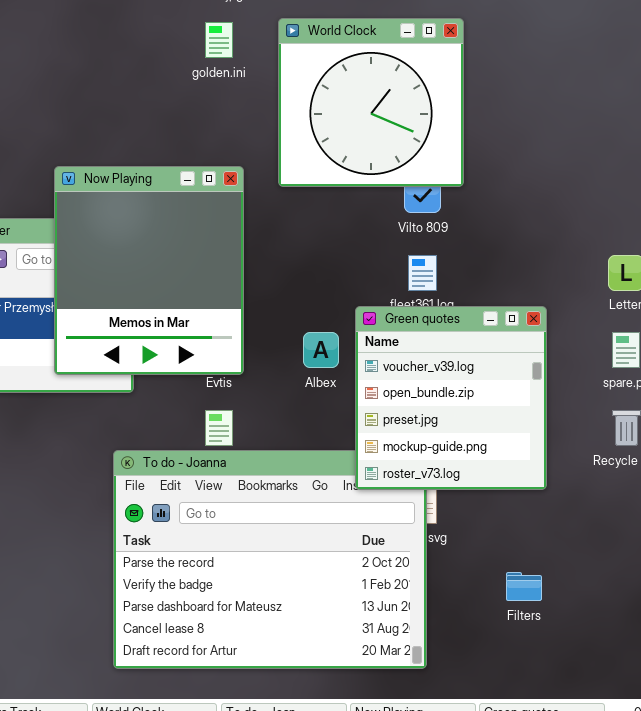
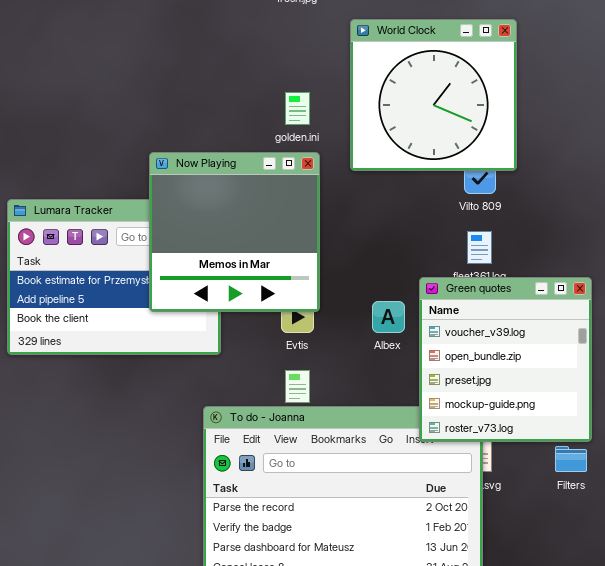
golden.ini: [205,22,233,58] -> [285,92,310,125], moved
Now Playing: [54,166,244,375] -> [149,152,320,312], resized
Filters: [506,572,542,601] -> [555,446,587,472], moved

